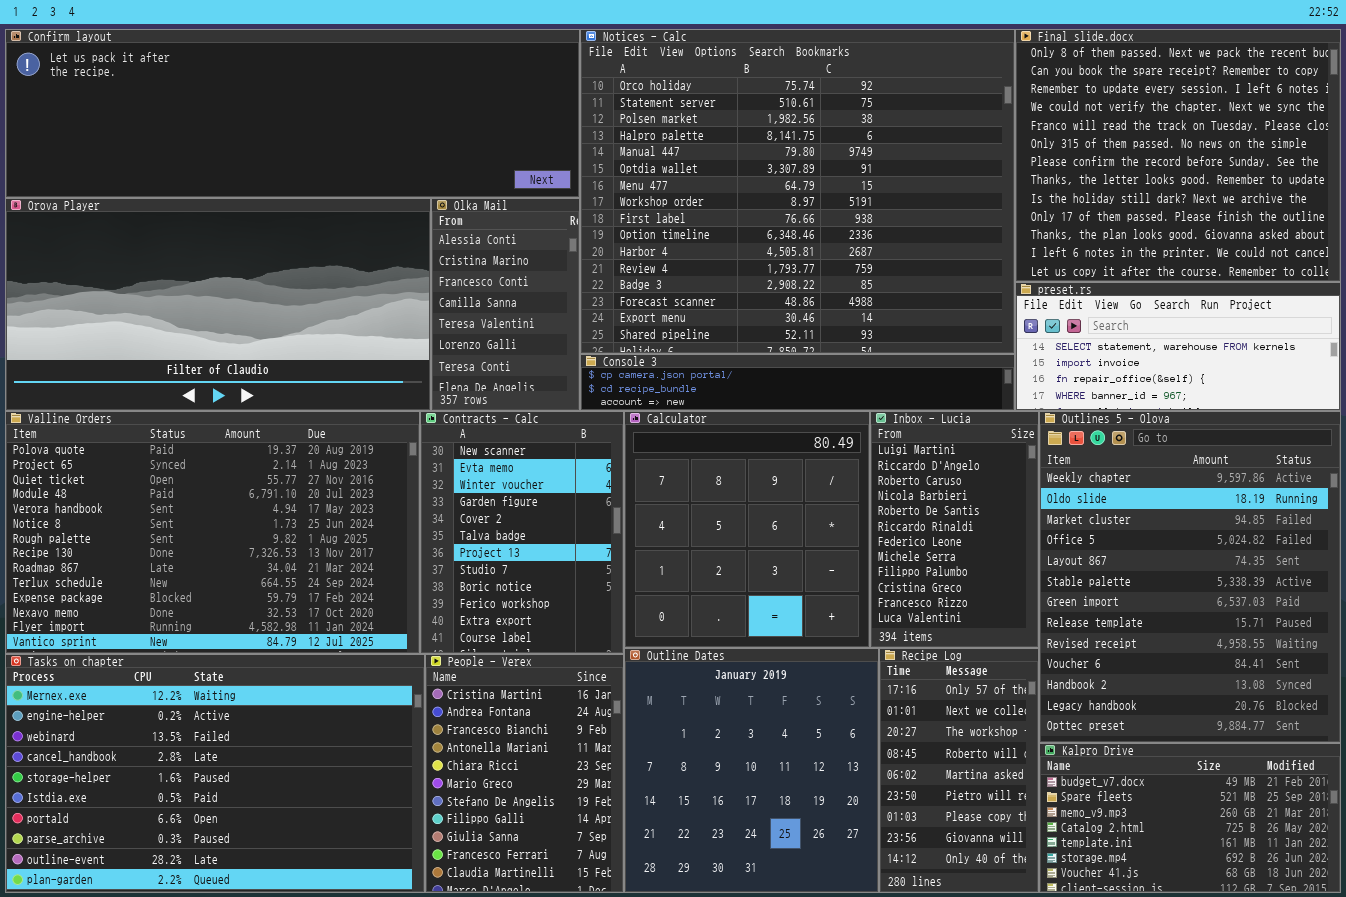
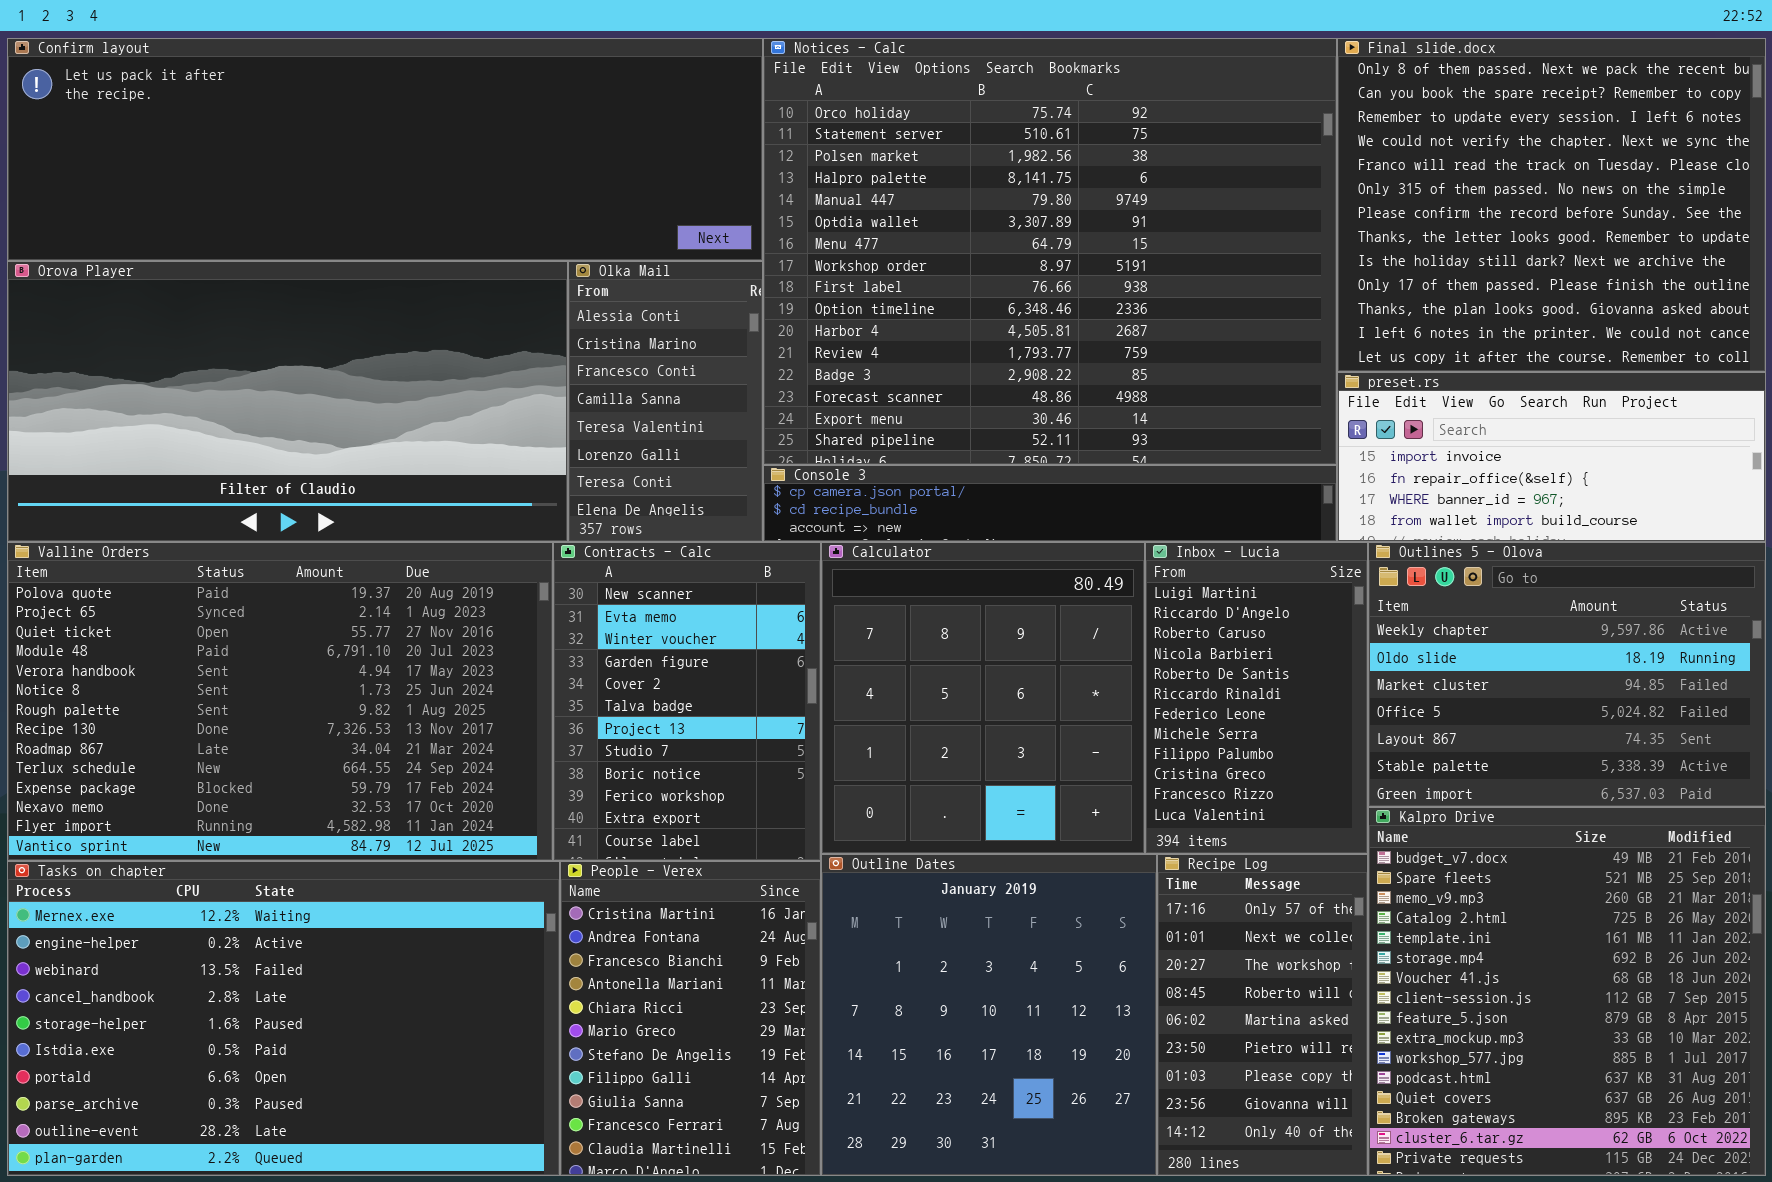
preset.rs: [1015,282,1341,411] -> [1337,372,1766,542], scrolled down 1 row
Outlines 5 - Olova: [1039,411,1341,743] -> [1368,542,1766,807], resized
Kalpro Drive: [1039,743,1341,893] -> [1368,807,1766,1176], resized

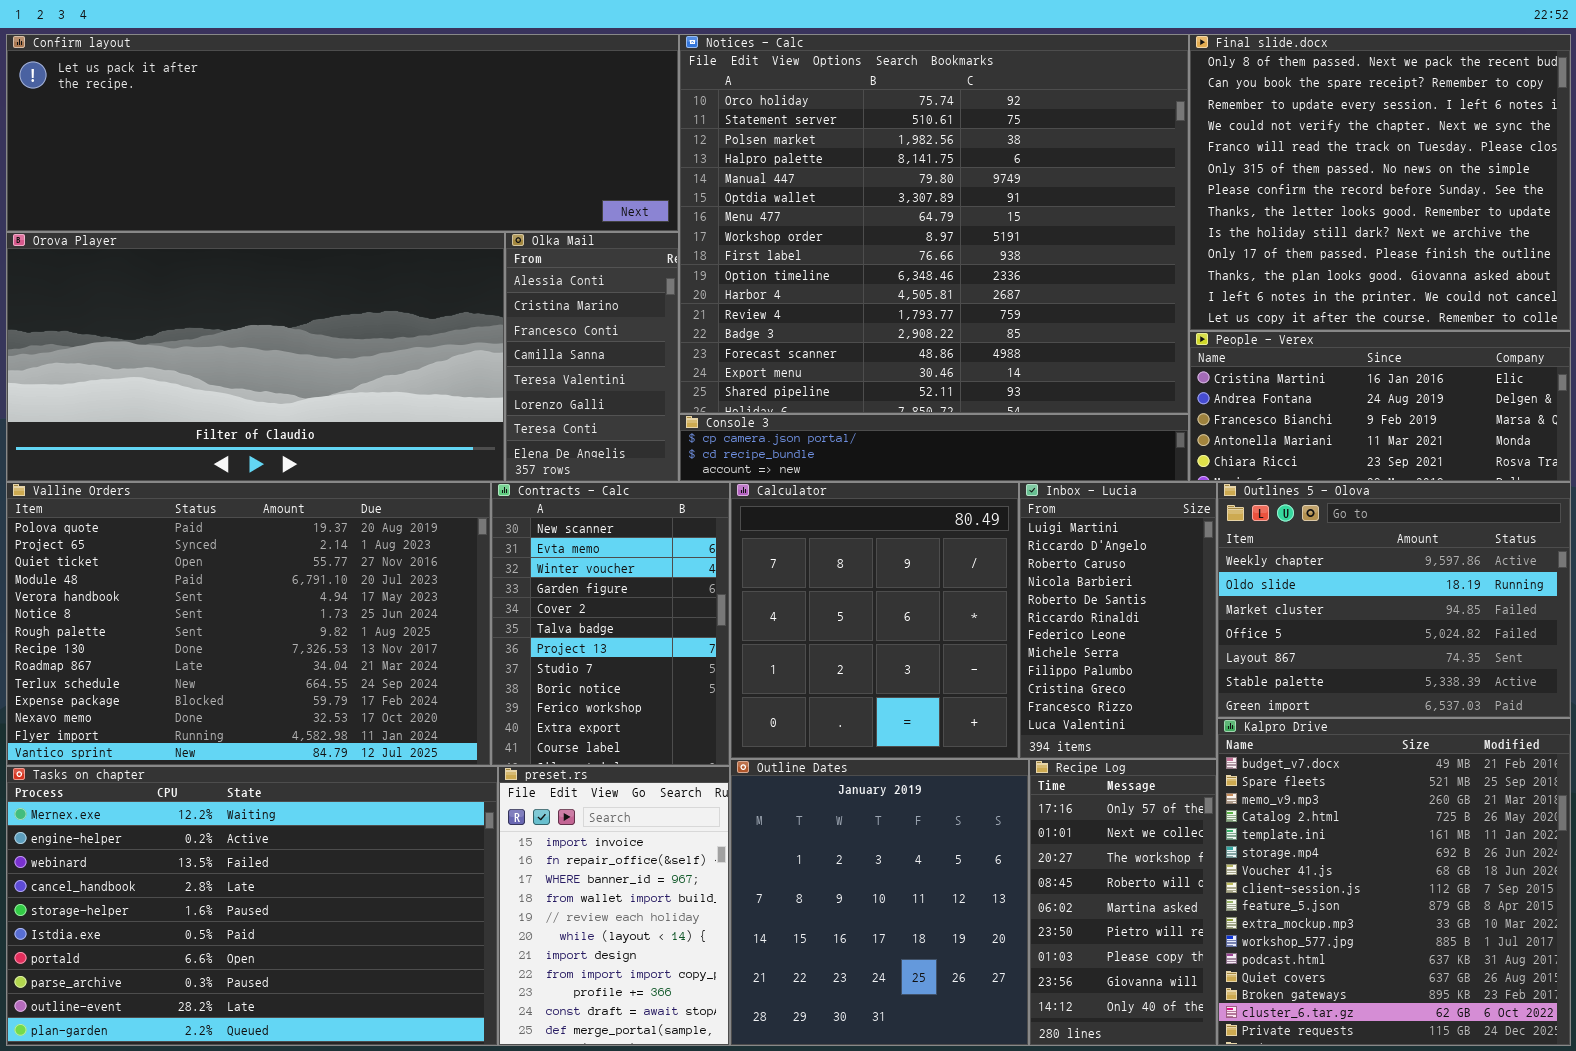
preset.rs: [1337,372,1766,542] -> [498,766,730,1046], moved, resized
People - Verex: [560,861,821,1176] -> [1189,331,1571,482], moved, resized

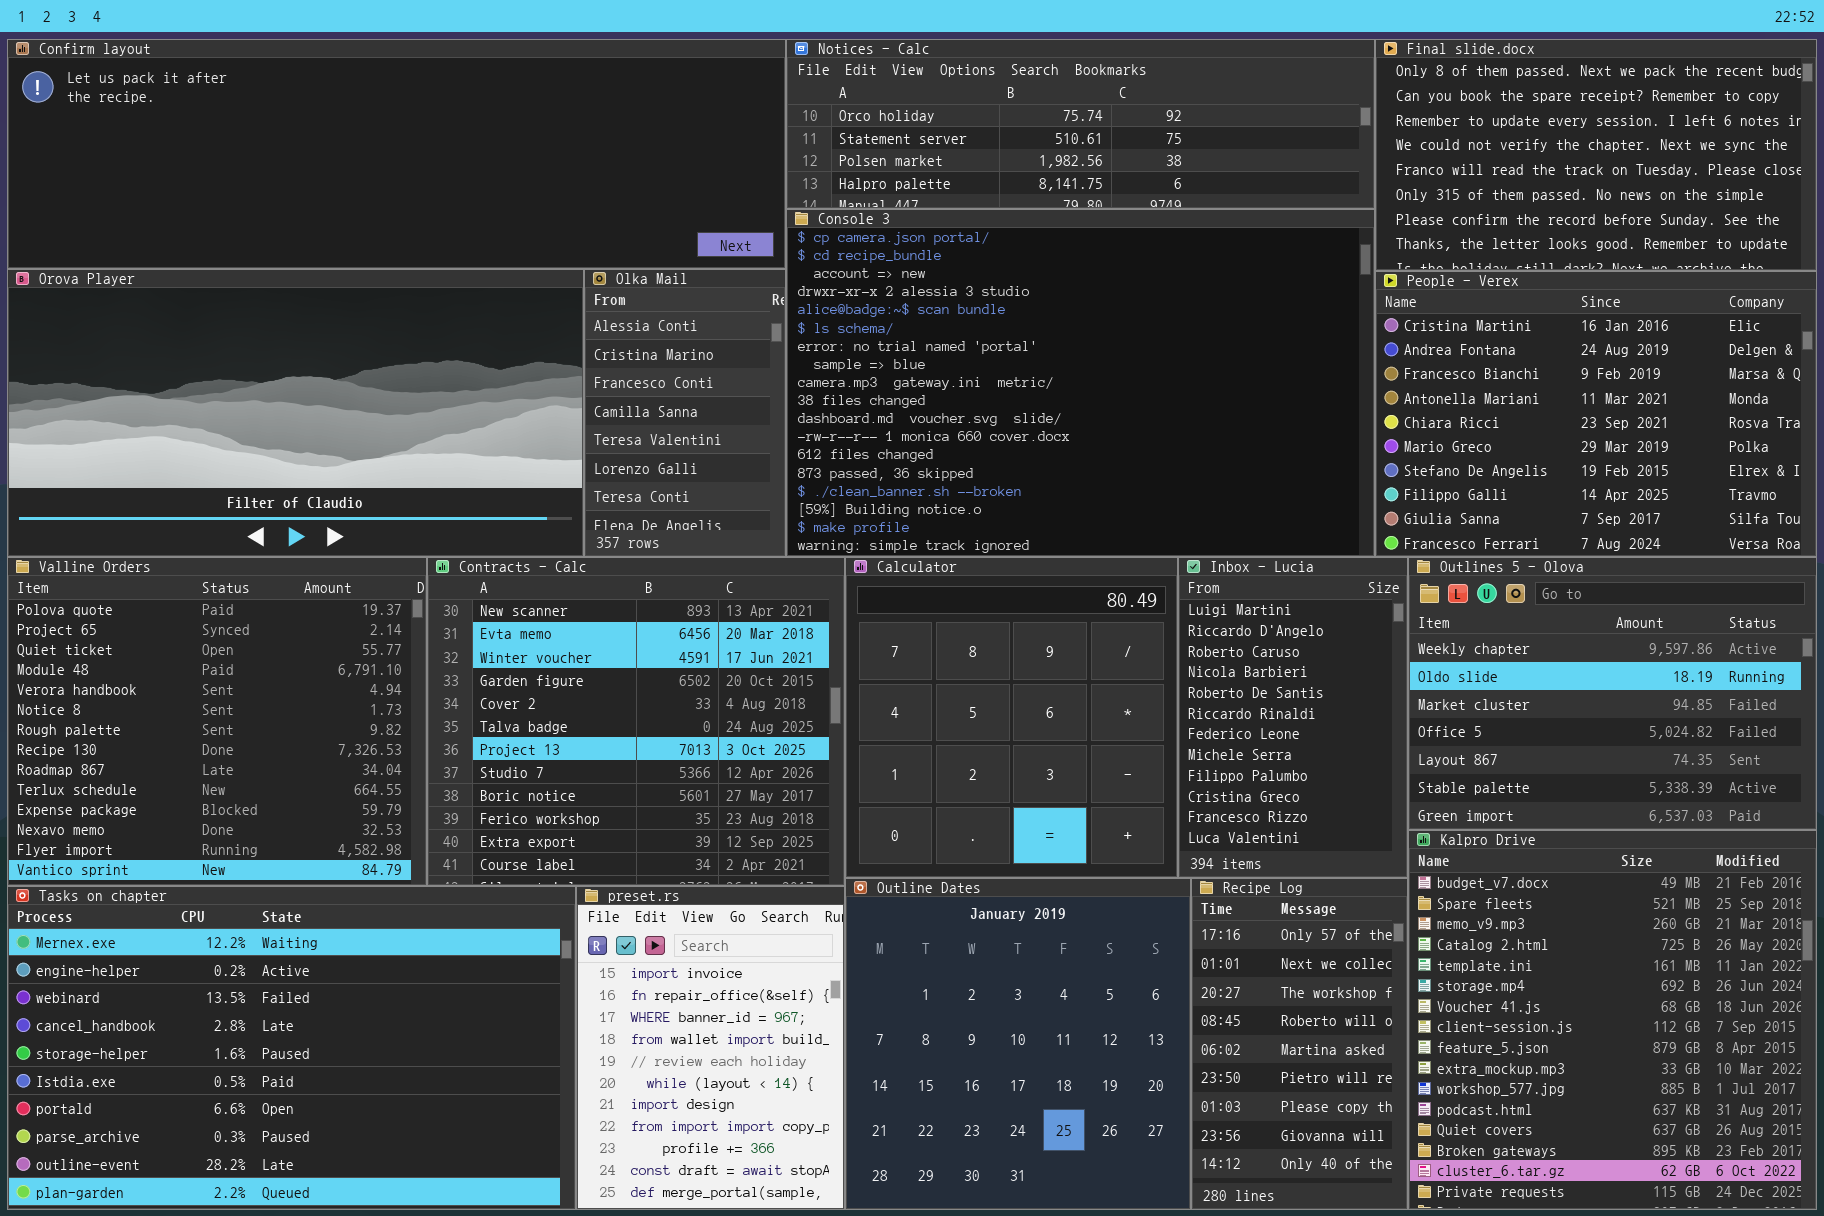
Notices - Calc: [679,34,1189,414] -> [786,39,1375,209], resized
Final slide.docx: [1189,34,1571,331] -> [1375,39,1817,271], resized
People - Verex: [1189,331,1571,482] -> [1375,271,1817,557], resized
Console 3: [679,414,1189,482] -> [786,209,1375,557], resized
Valline Orders: [6,482,491,766] -> [7,557,427,886], resized
Contracts - Calc: [491,482,730,766] -> [427,557,845,886], resized

